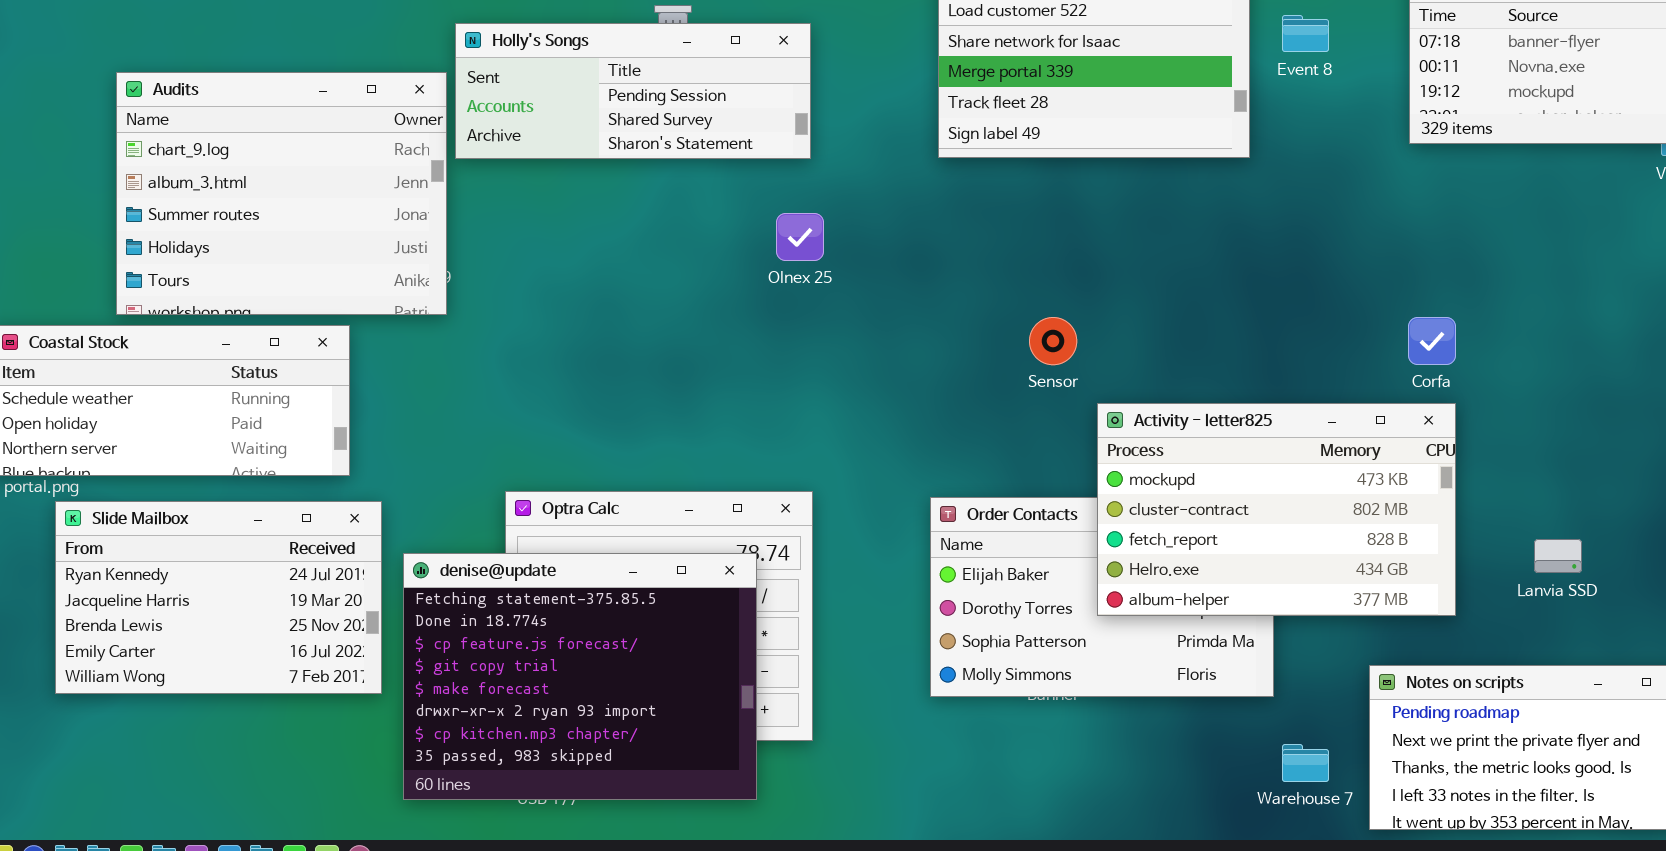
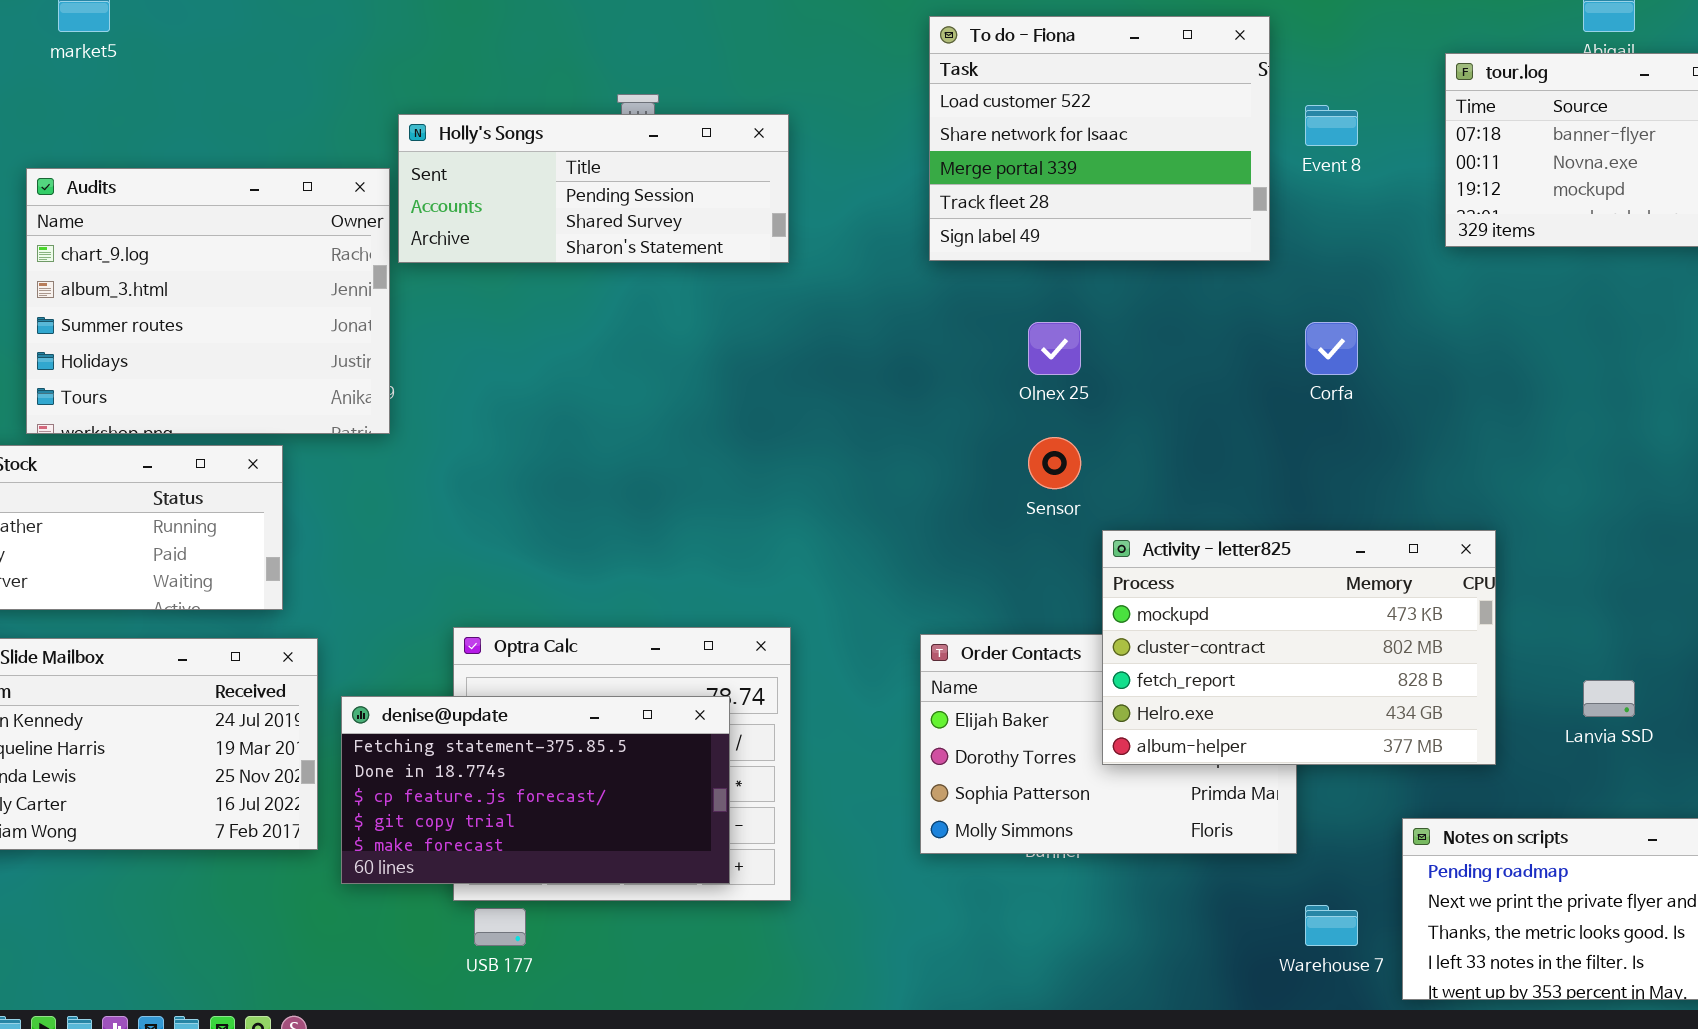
Olnex 25: [776,213,824,261] -> [1028,322,1081,375], moved
Corfa: [1408,317,1456,365] -> [1305,322,1358,375], moved
denise@update: [403,553,757,800] -> [341,696,730,884], resized

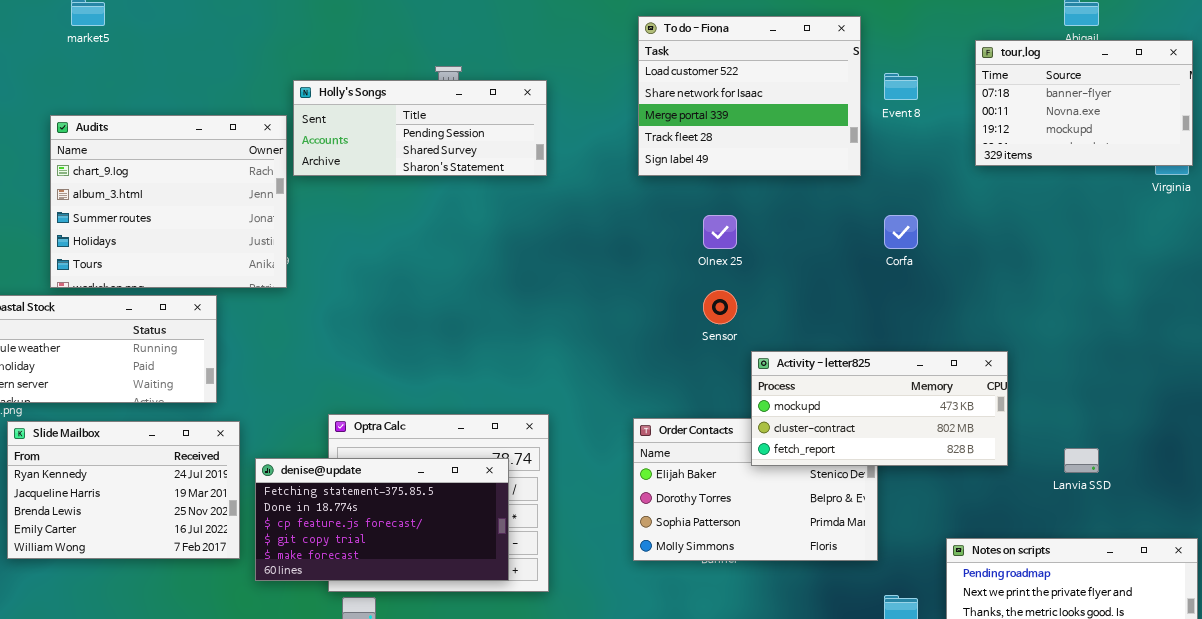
Activity - letter825: [1102,530,1496,765] -> [751,351,1008,466], resized

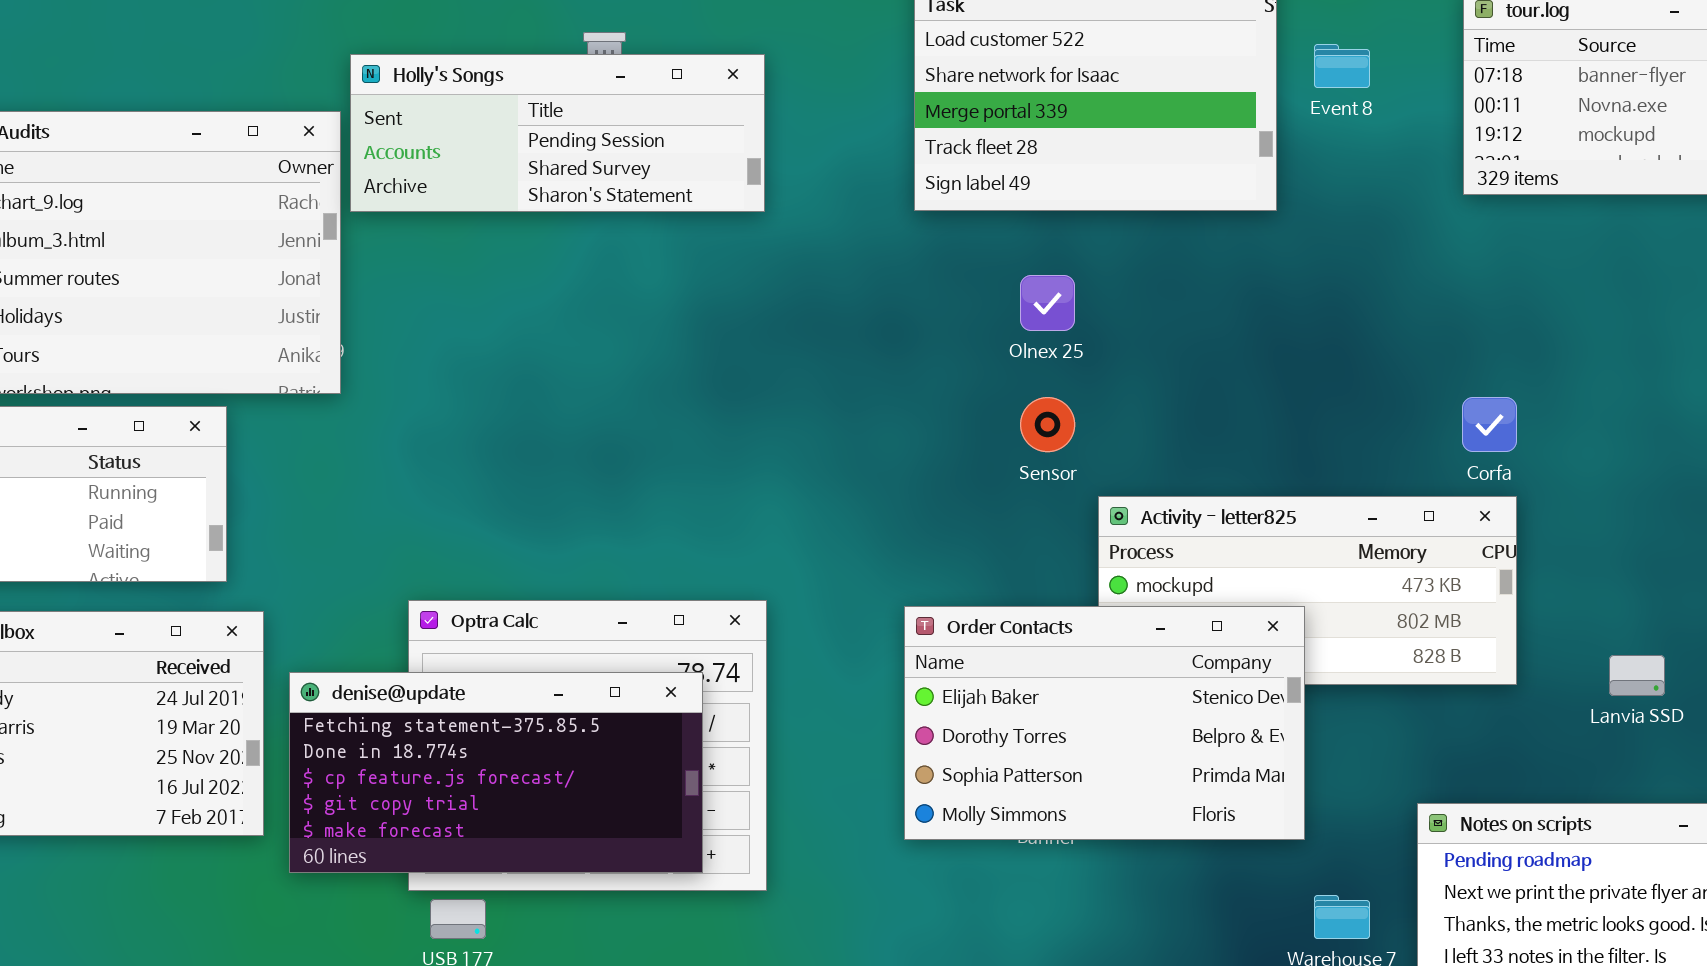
Corfa: [884,215,918,249] -> [1462,397,1517,452], moved
Order Contacts: [633,418,878,561] -> [904,606,1305,840], raised

